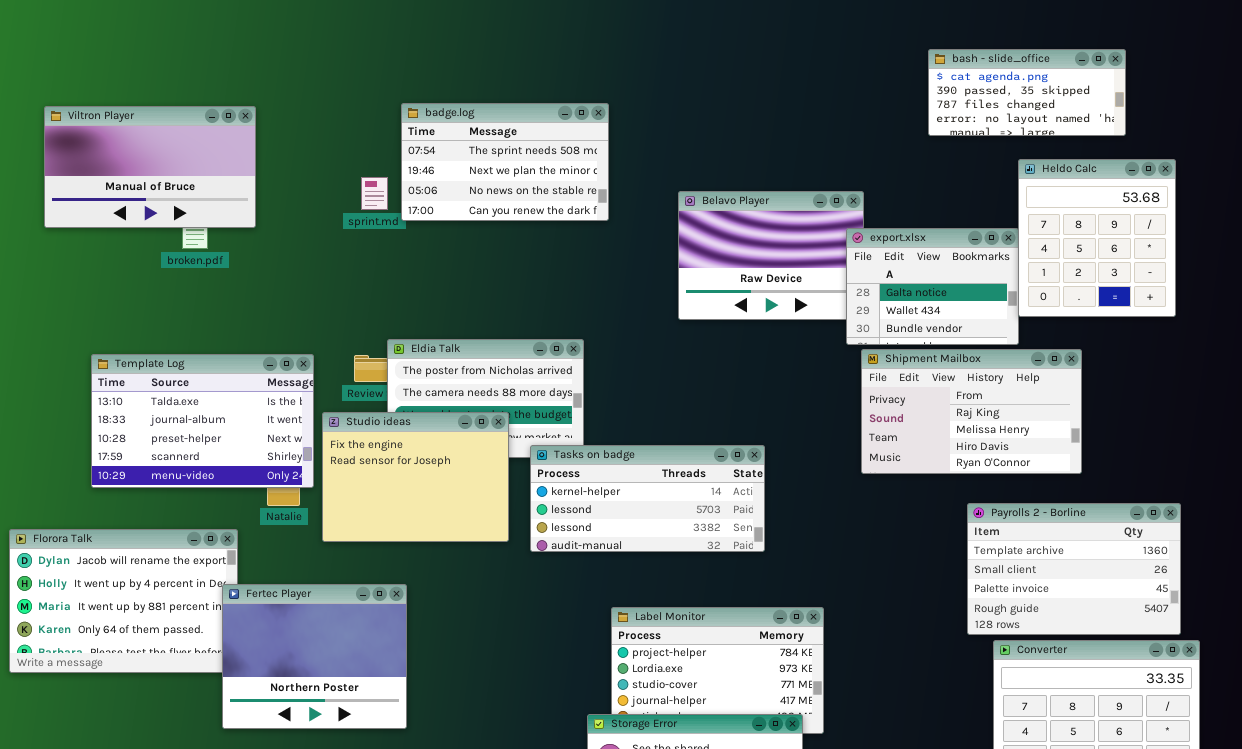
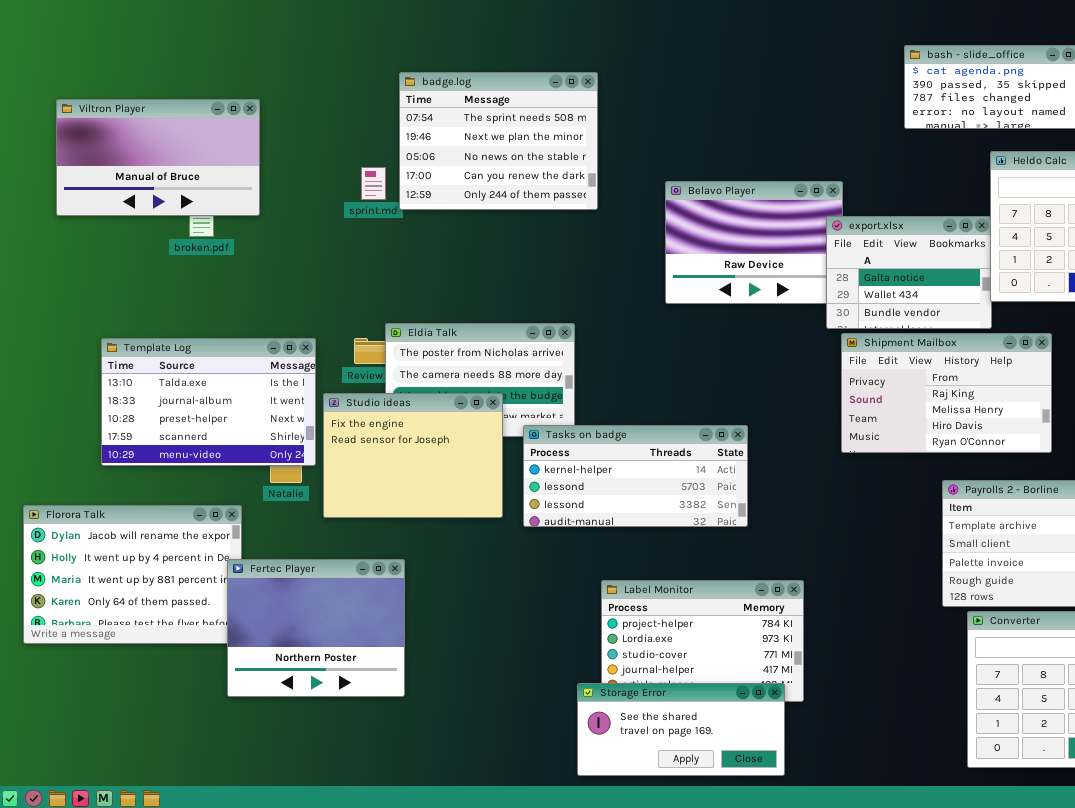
badge.log: [401,103,609,221] -> [399,72,598,210], resized

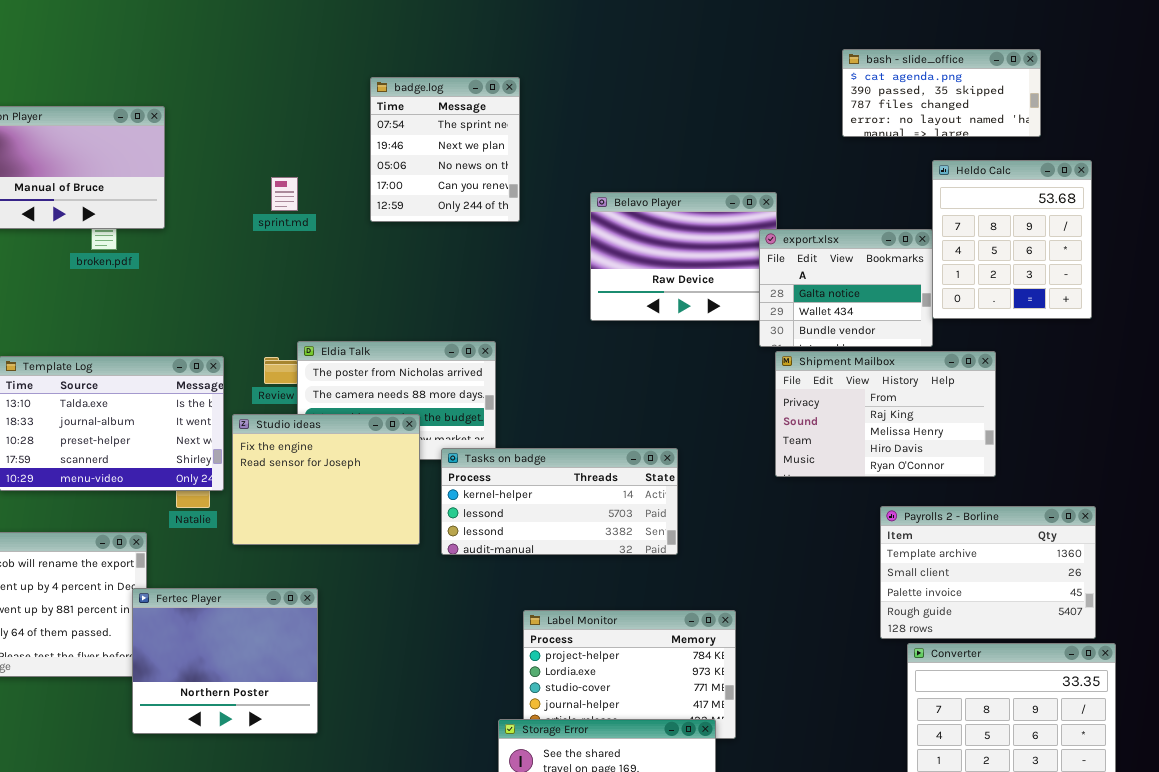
badge.log: [399,72,598,210] -> [370,77,520,222], resized

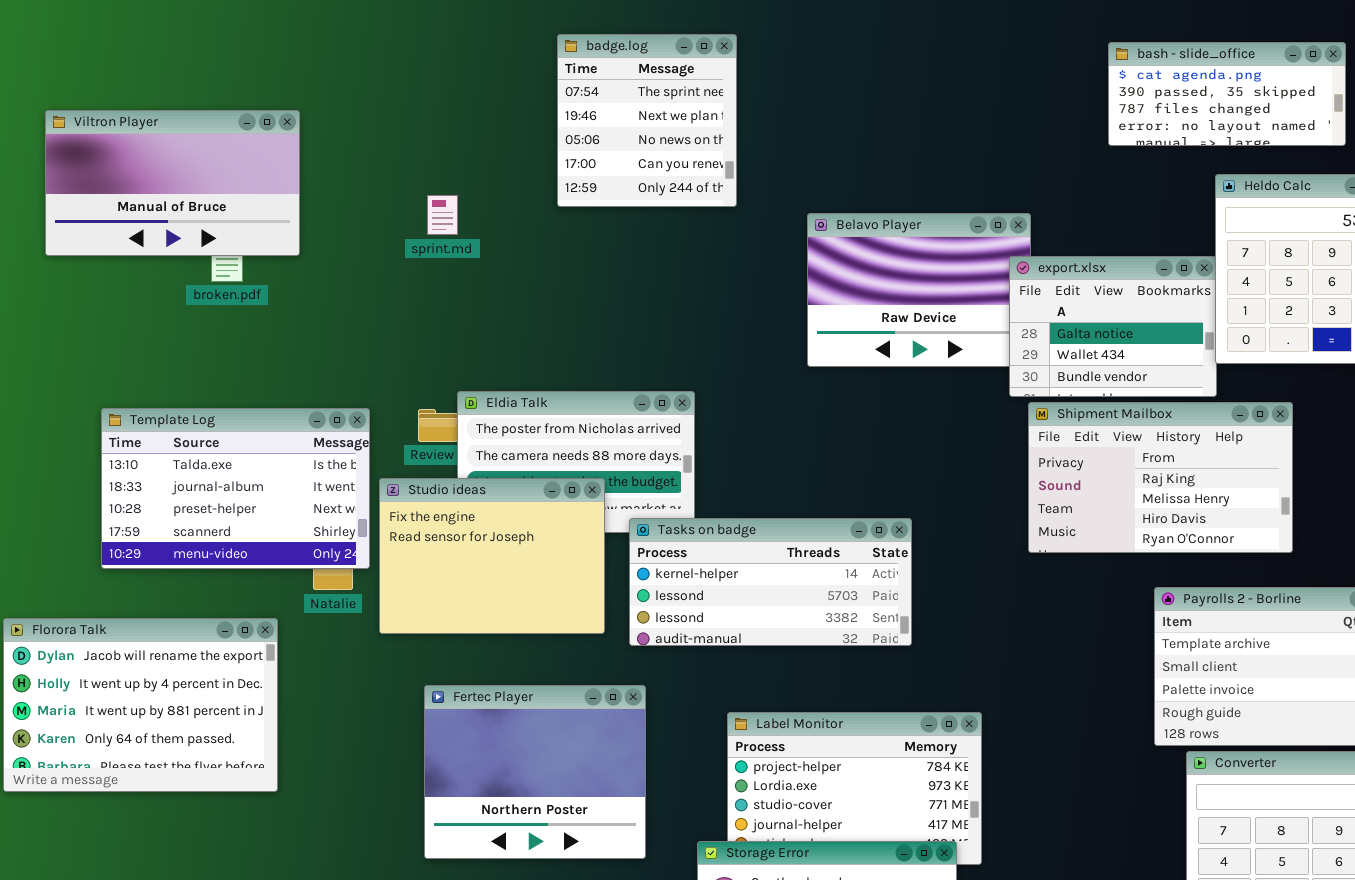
badge.log: [370,77,520,222] -> [557,34,737,207], moved
Fertec Player: [132,588,318,734] -> [424,685,646,859], moved

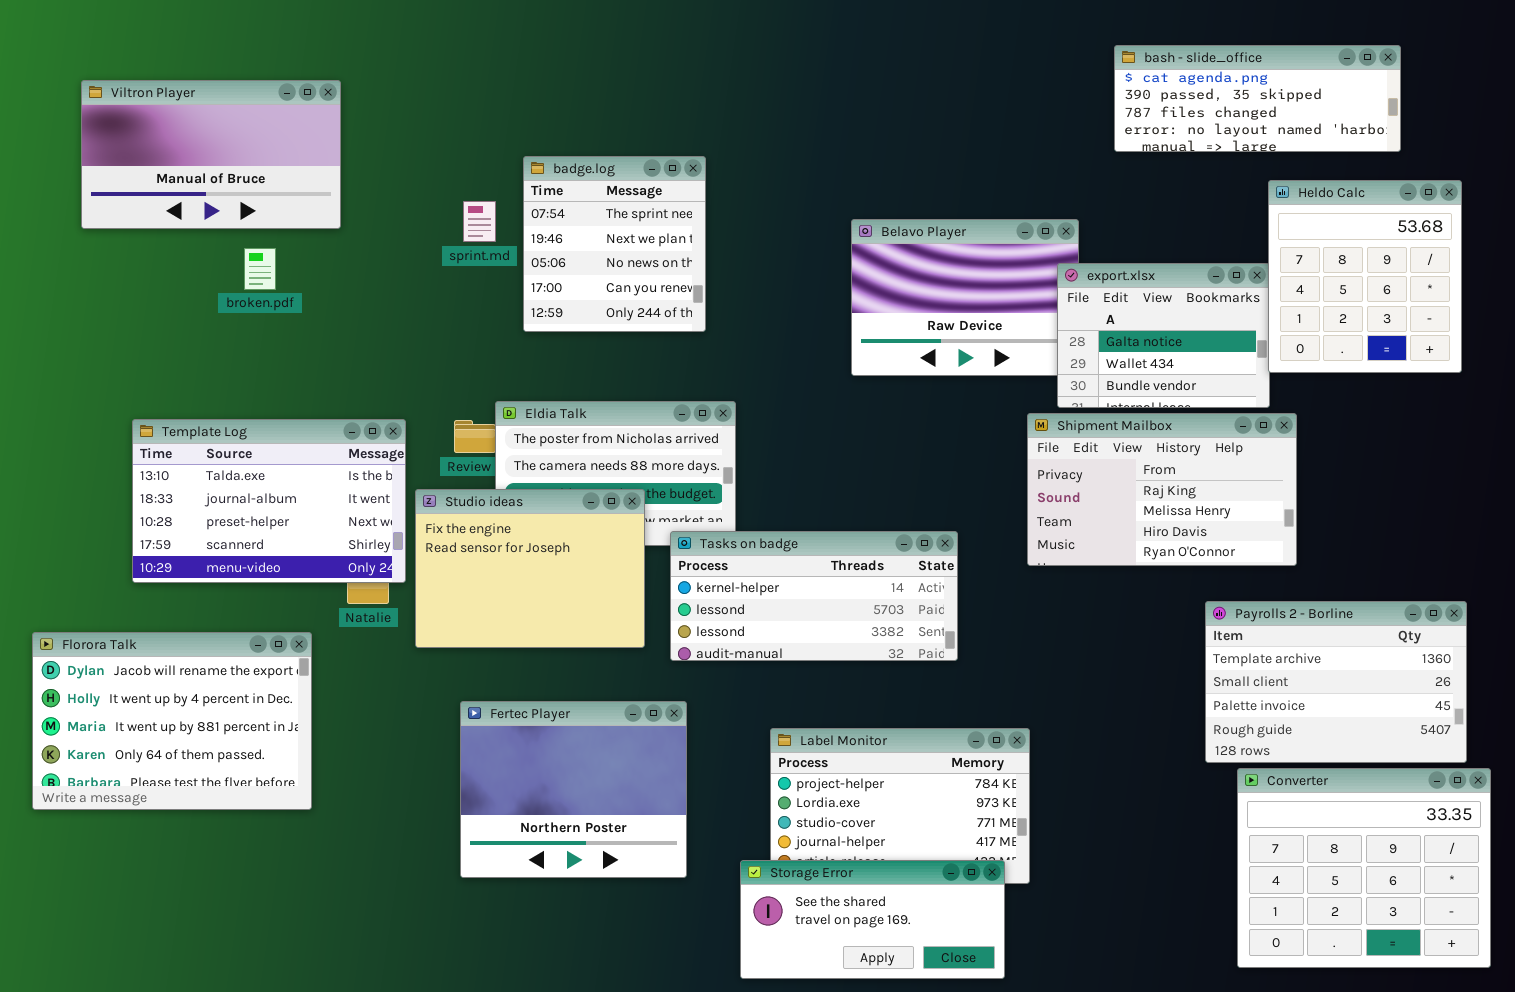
badge.log: [557,34,737,207] -> [523,156,706,332], moved
bash - slide_office: [1108,42,1346,146] -> [1114,45,1401,152], resized
Viltron Player: [45,110,300,256] -> [81,80,341,229], moved
Shipment Mailbox: [1028,402,1293,553] -> [1027,413,1297,566], moved

